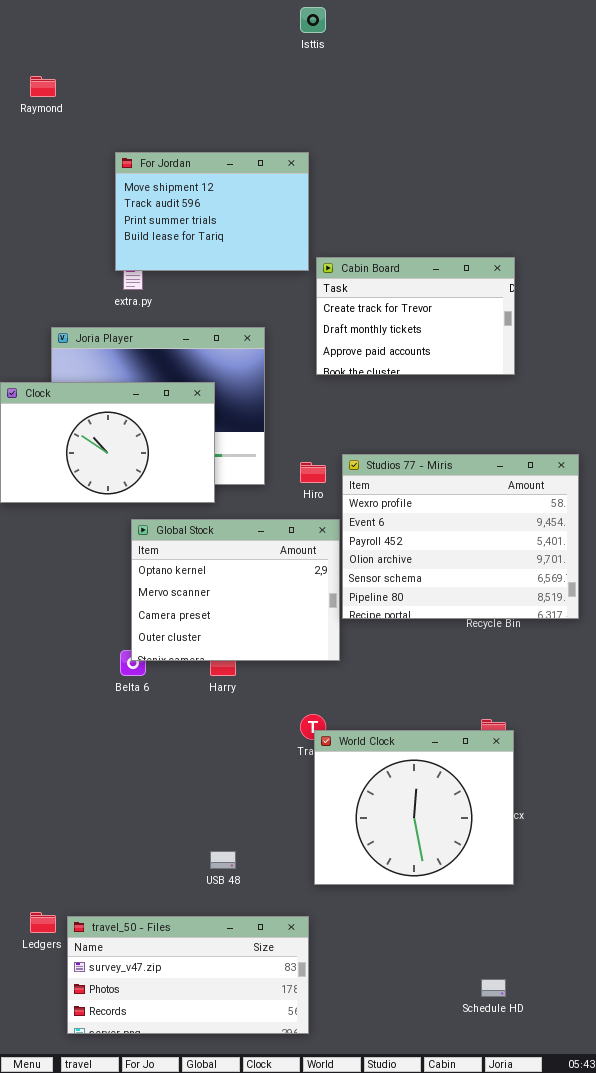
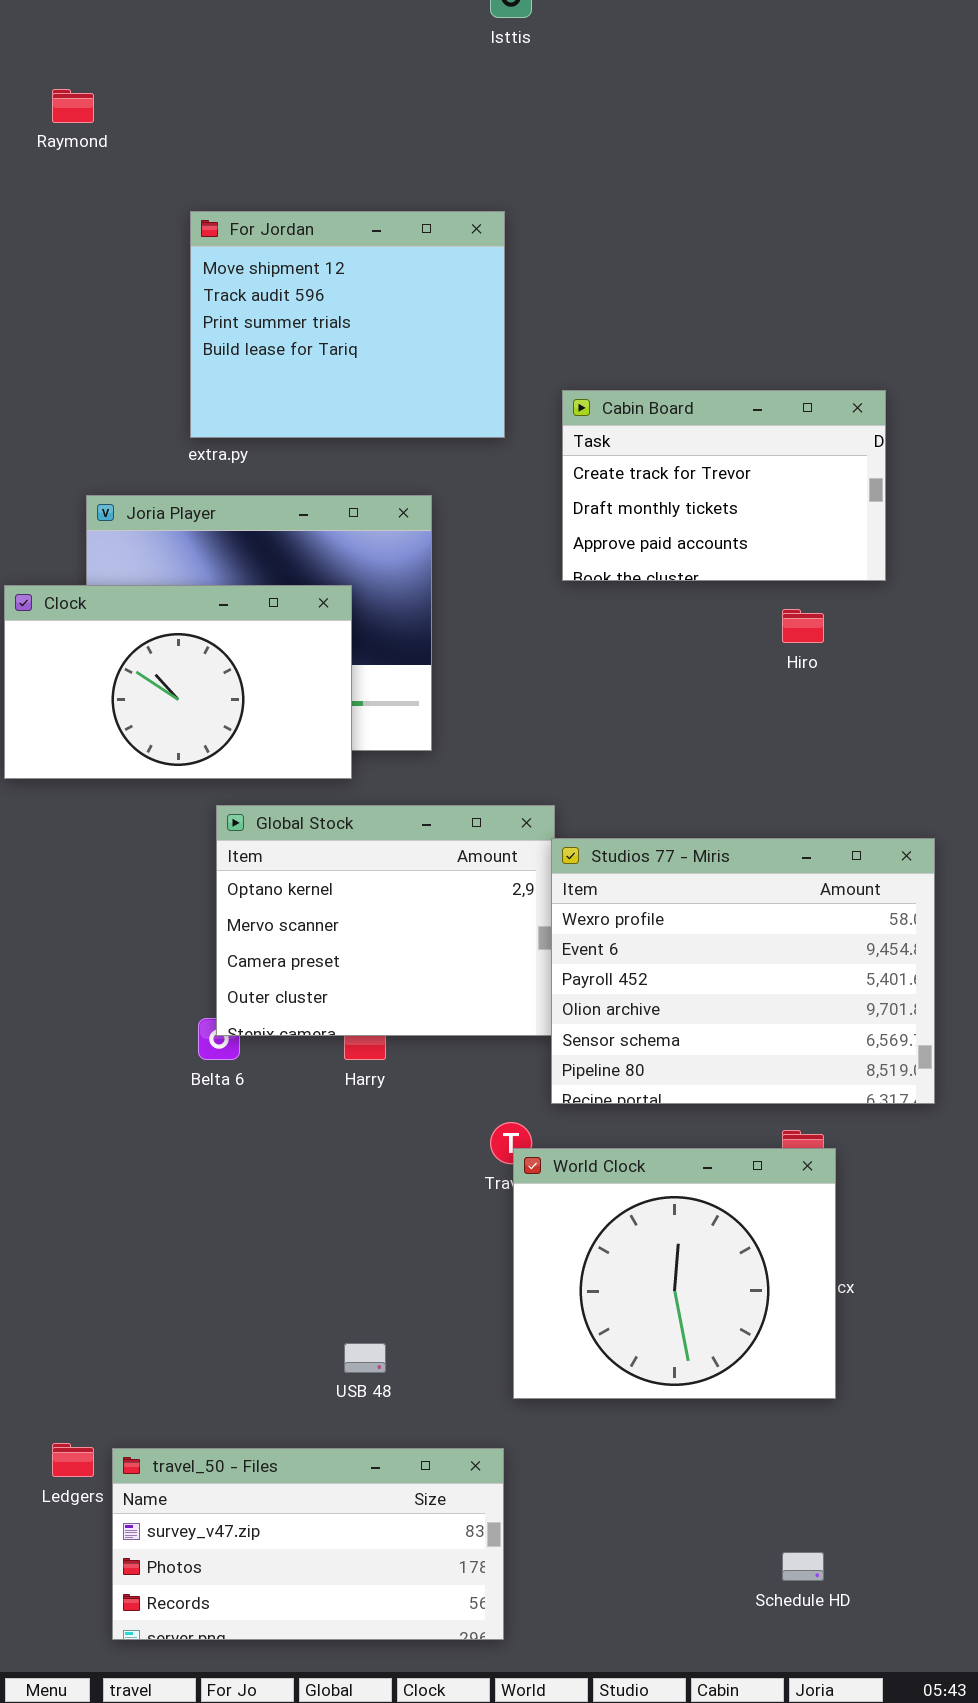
For Jordan: [115,152,309,271] -> [190,211,505,438], resized
Cabin Board: [316,257,515,375] -> [562,390,886,581], moved
Studios 77 - Miris: [342,454,579,619] -> [551,838,935,1104], moved
Hiro: [300,462,326,483] -> [782,609,824,643], moved

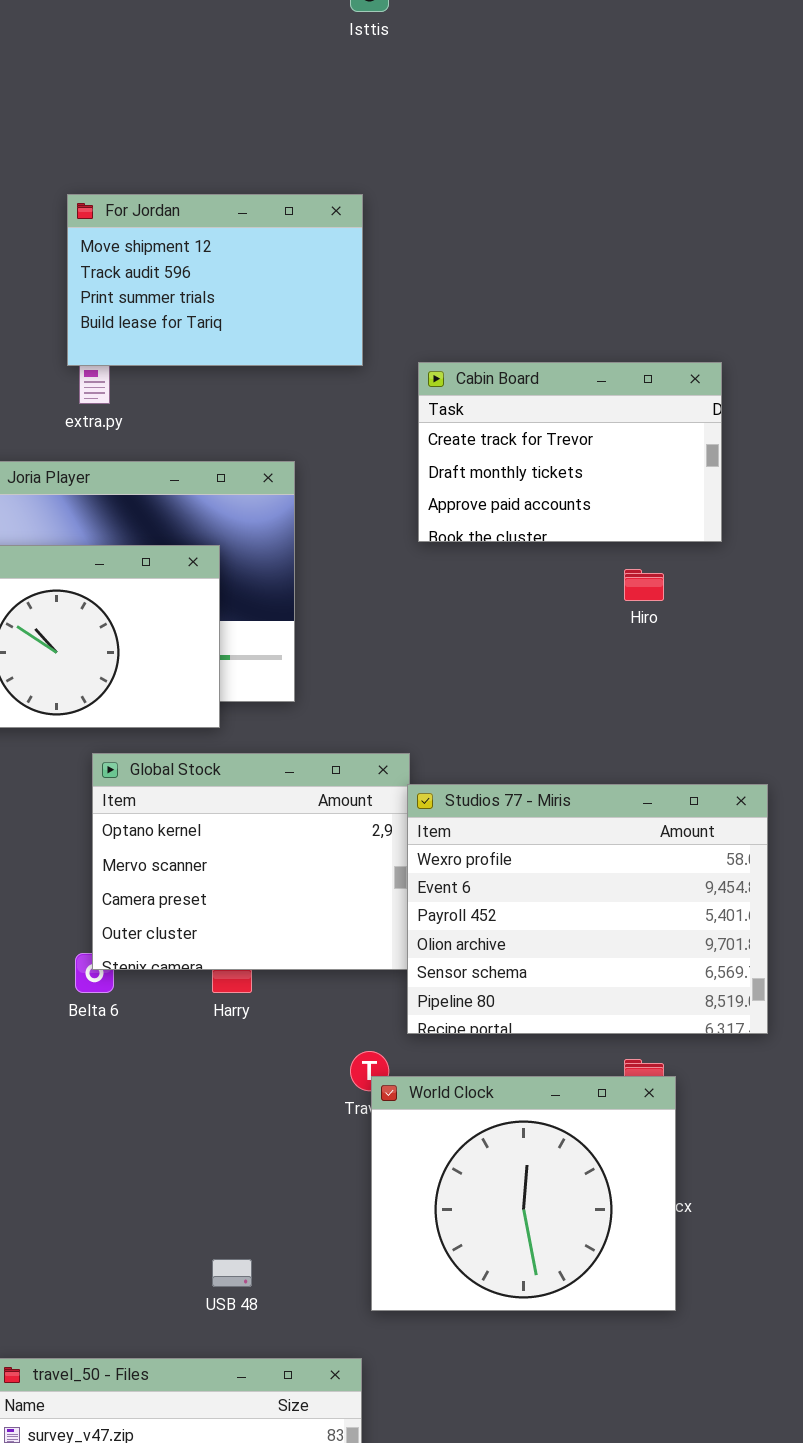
For Jordan: [190,211,505,438] -> [67,194,363,366], resized

